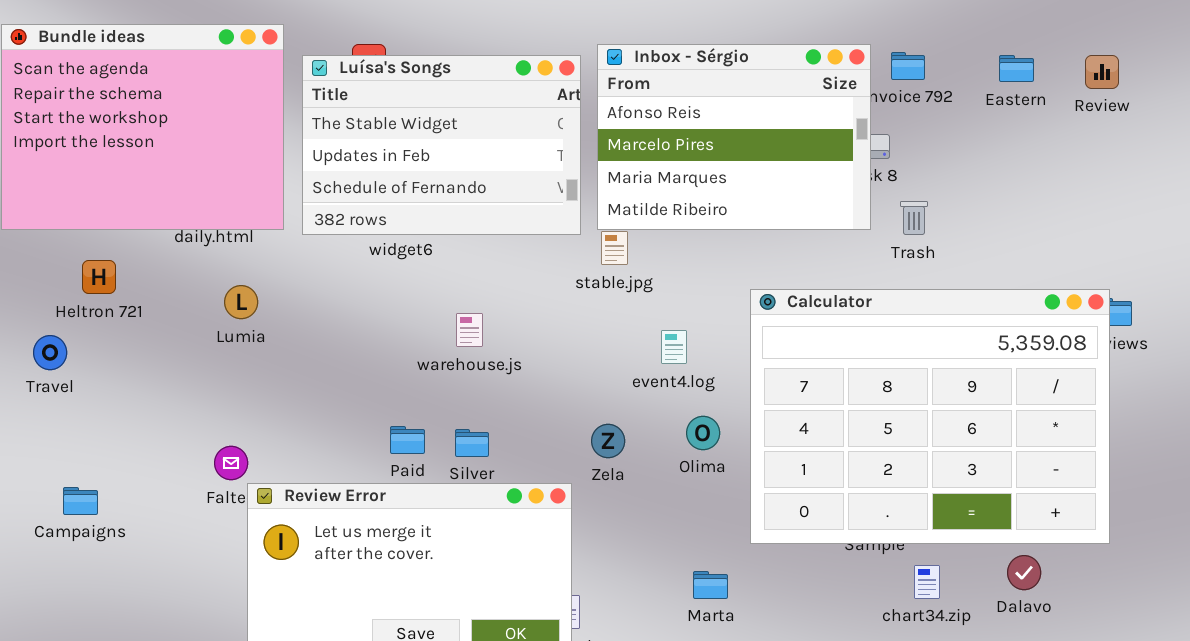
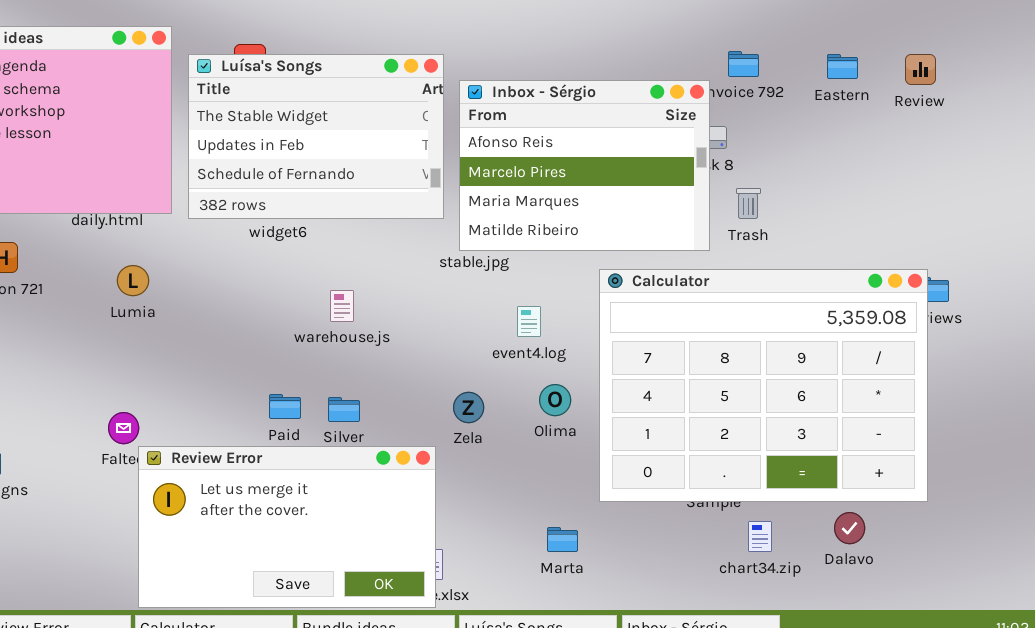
Inbox - Sérgio: [597,44,871,230] -> [459,80,710,251], moved

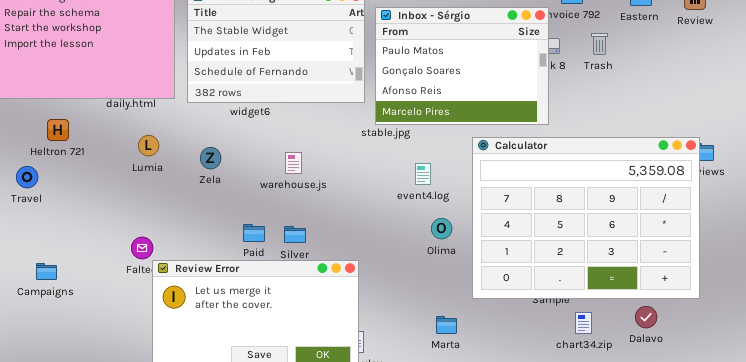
Inbox - Sérgio: [459,80,710,251] -> [375,7,549,125], scrolled up 2 rows
Trash: [736,188,761,219] -> [591,33,608,55], moved
Zela: [453,392,484,423] -> [200,147,221,169], moved

